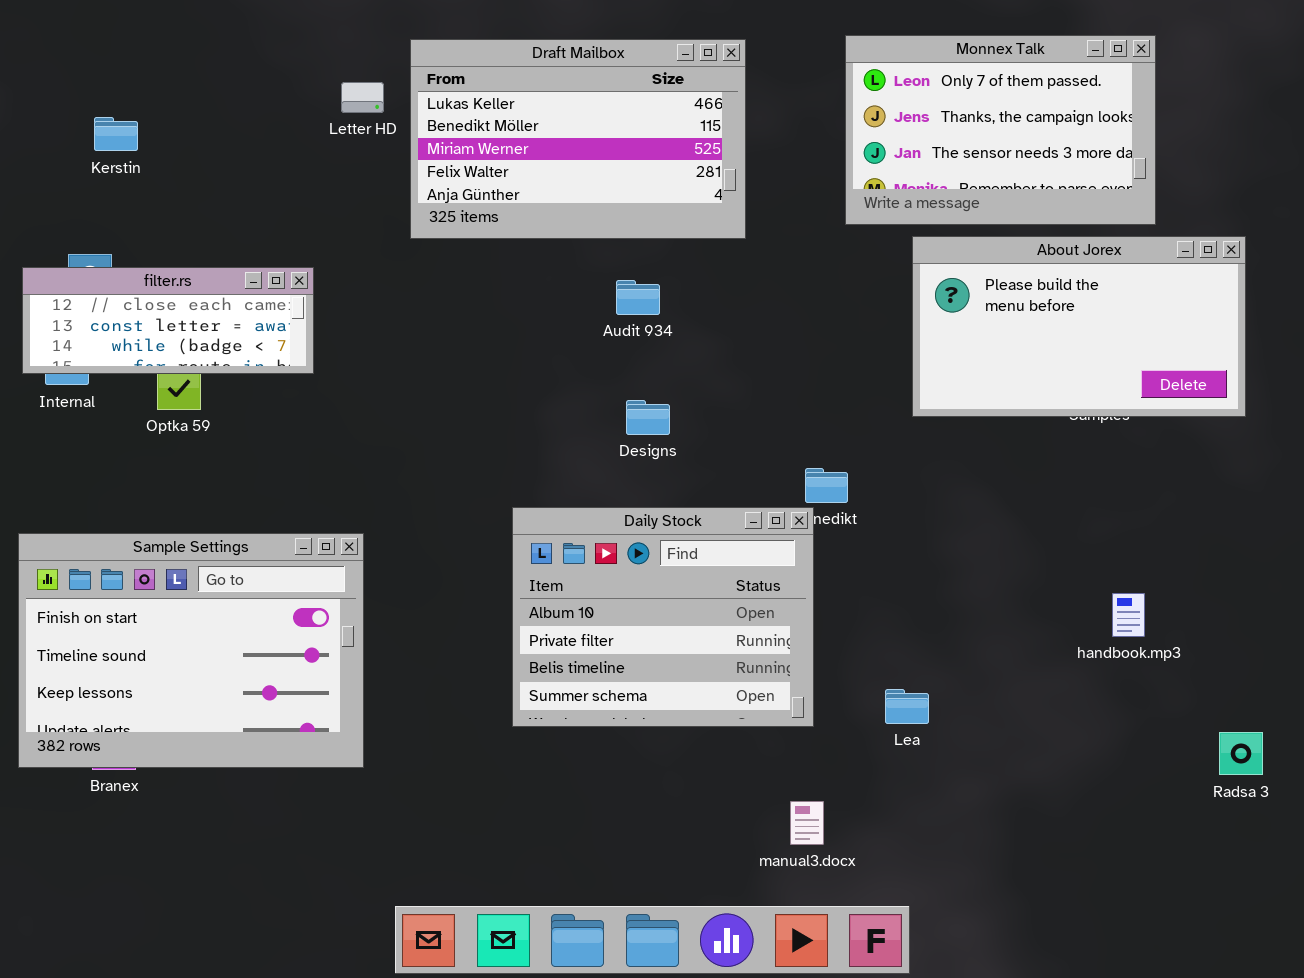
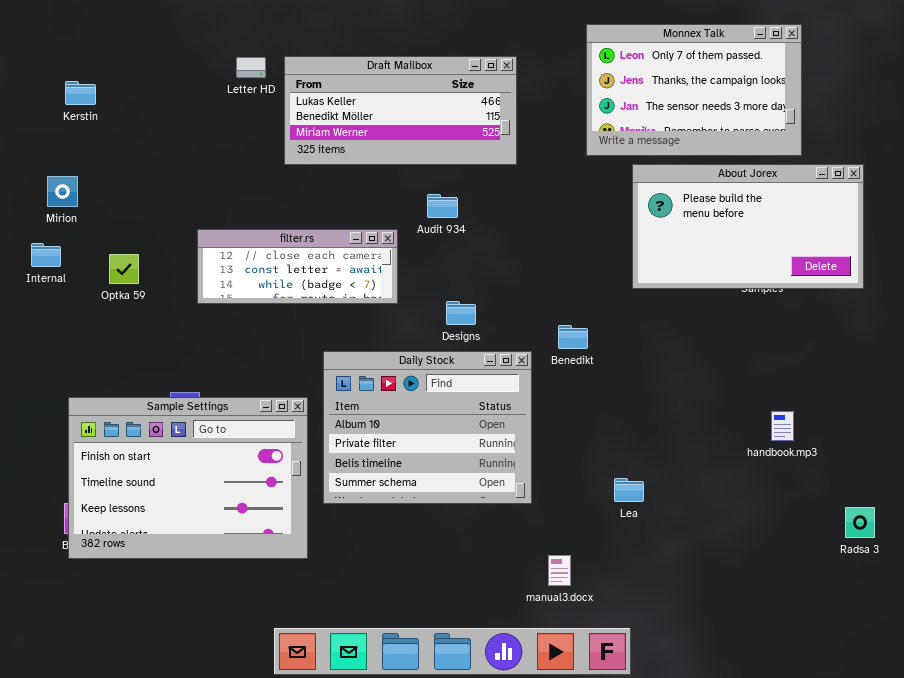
Draft Mailbox: [410,39,746,239] -> [284,56,517,165], resized
filter.rs: [22,267,314,374] -> [197,229,398,304], moved
Designs: [626,400,670,435] -> [446,301,476,325], moved
Daily Stock: [512,507,814,727] -> [323,351,532,504], moved
Sample Settings: [18,533,364,768] -> [68,397,308,559], moved

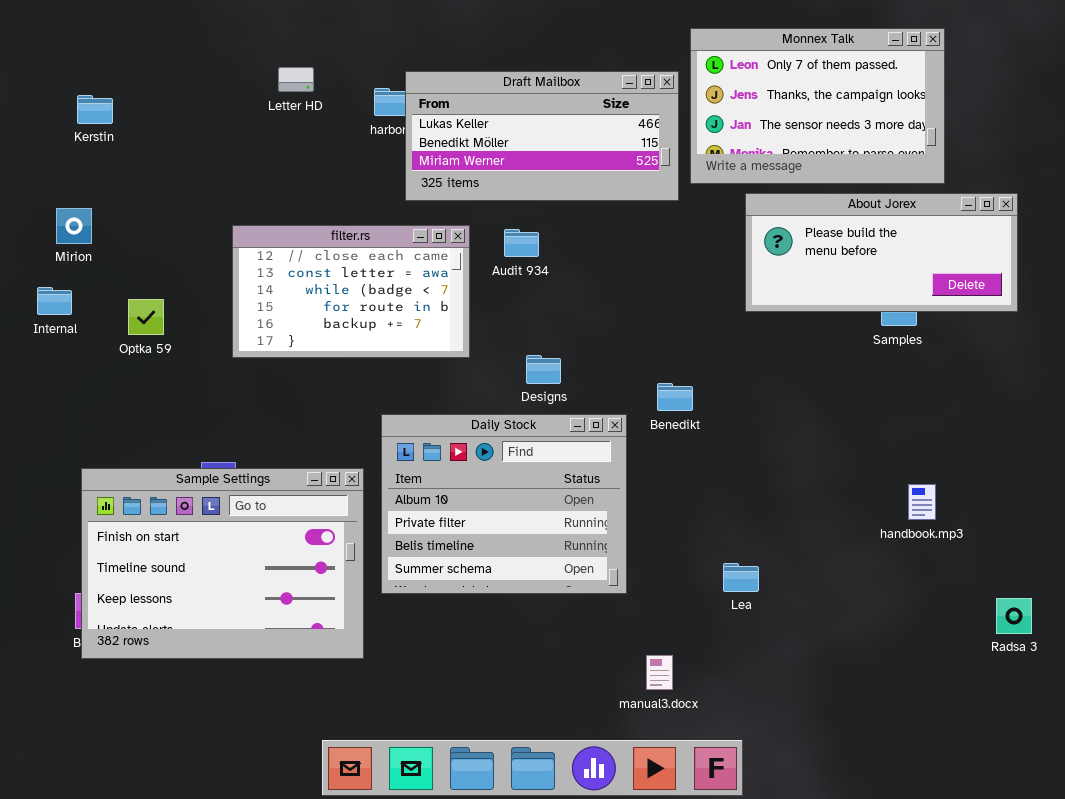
Draft Mailbox: [284,56,517,165] -> [405,71,679,201], moved
About Jorex: [632,164,864,289] -> [745,193,1018,312], resized
filter.rs: [197,229,398,304] -> [232,225,470,358], resized

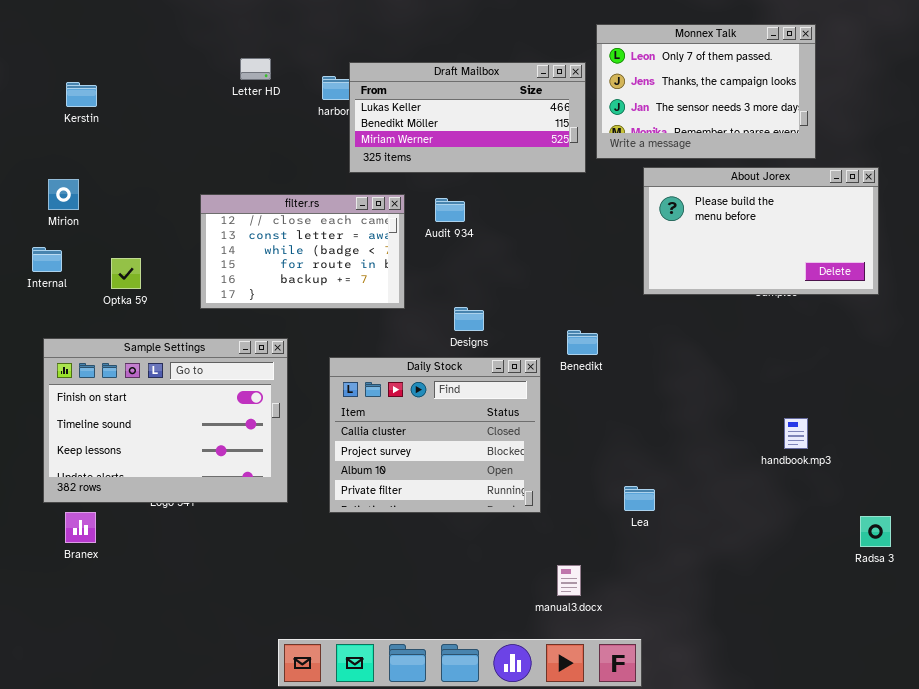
About Jorex: [745,193,1018,312] -> [643,167,879,295], resized
Daily Stock: [381,414,627,594] -> [329,357,541,513], scrolled up 2 rows
Sample Settings: [81,468,364,659] -> [43,338,288,503], moved

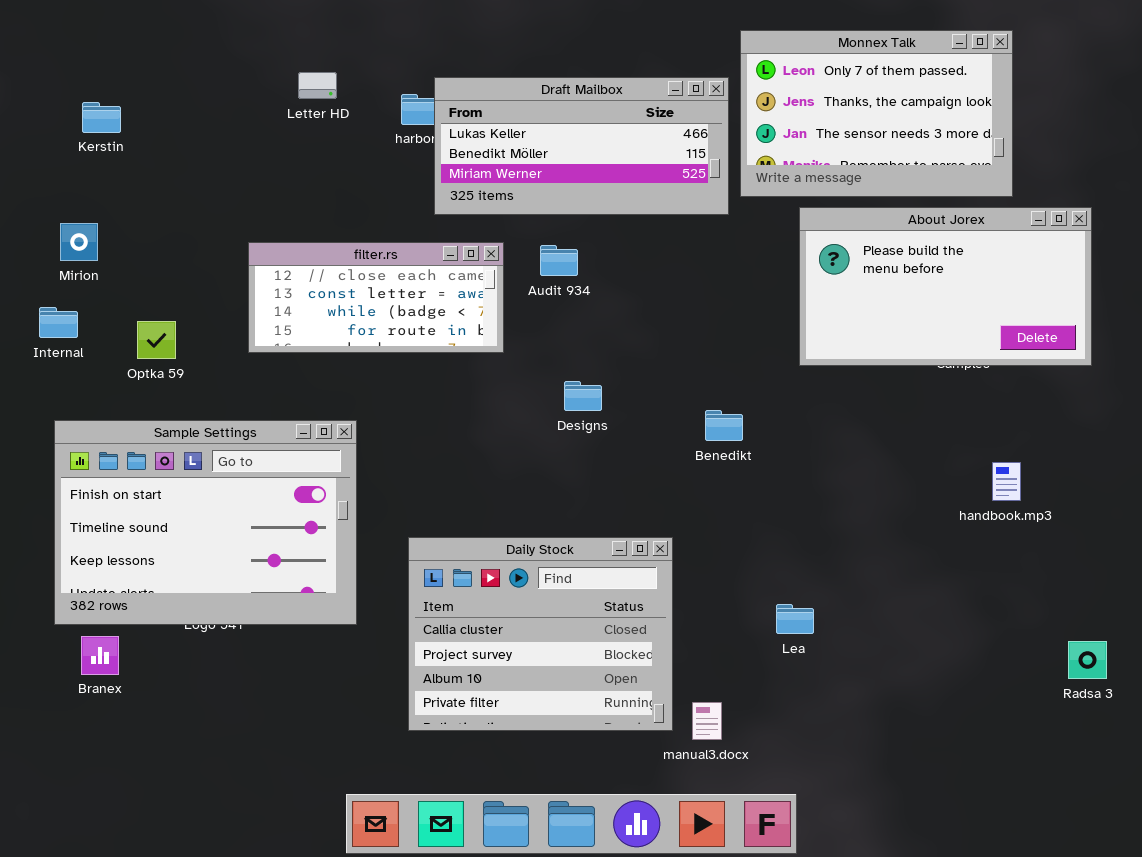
filter.rs: [200,194,405,309] -> [248,242,504,353], resized
Daily Stock: [329,357,541,513] -> [408,537,673,731], moved
handbook.mp3: [784,418,808,449] -> [992,462,1021,501], moved

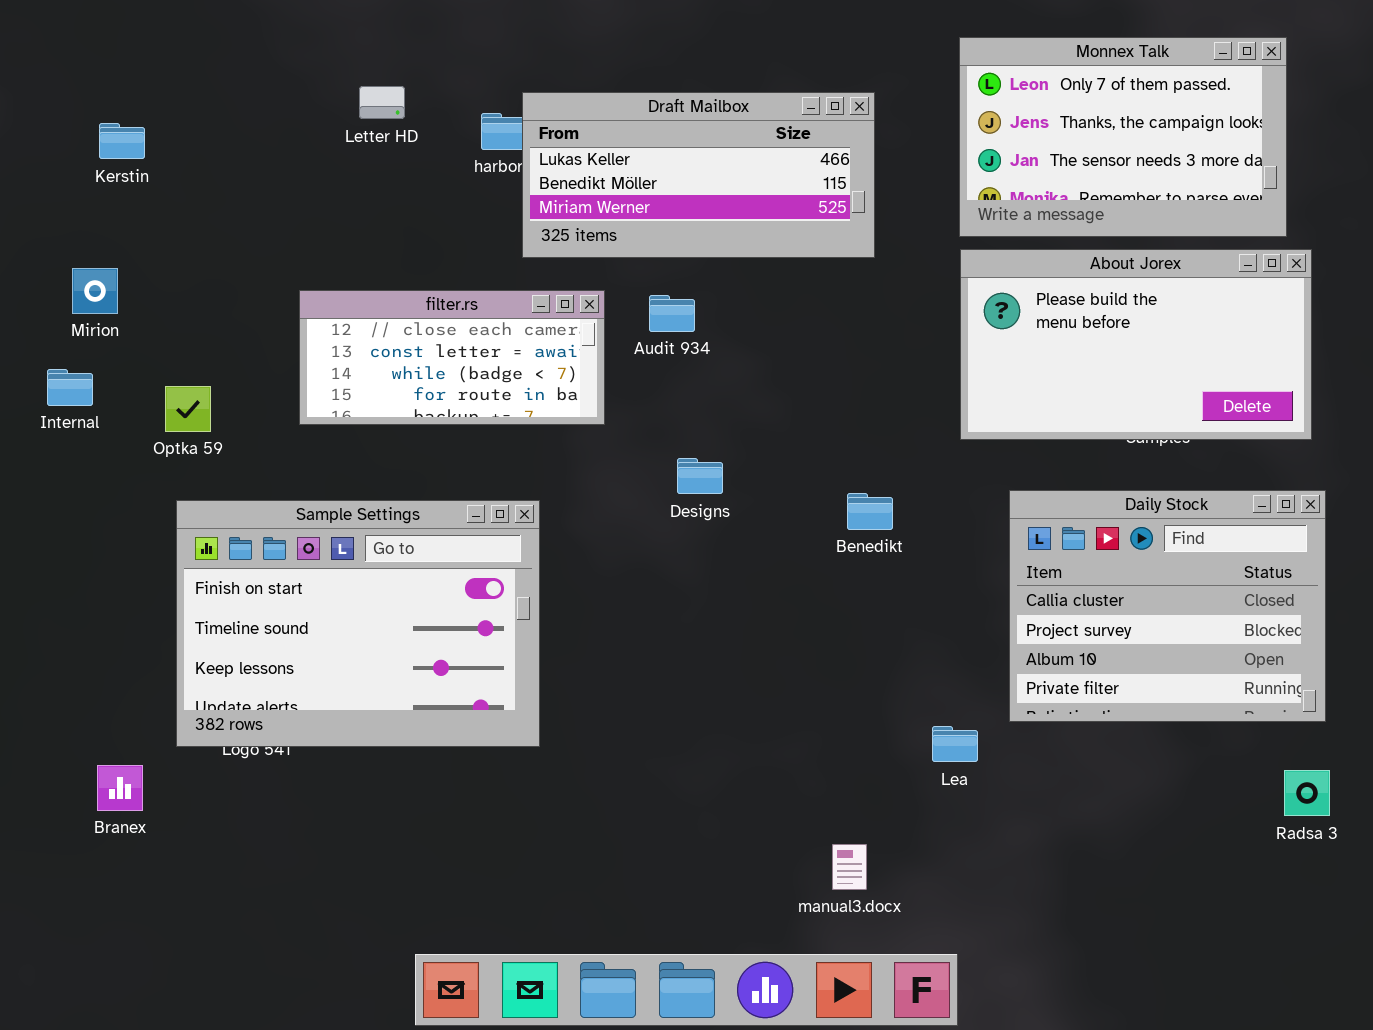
Monnex Talk: [740,30,1013,197] -> [959,37,1287,237], moved
Sample Settings: [54,420,357,625] -> [176,500,540,747], moved
Daily Stock: [408,537,673,731] -> [1009,490,1326,722], moved

